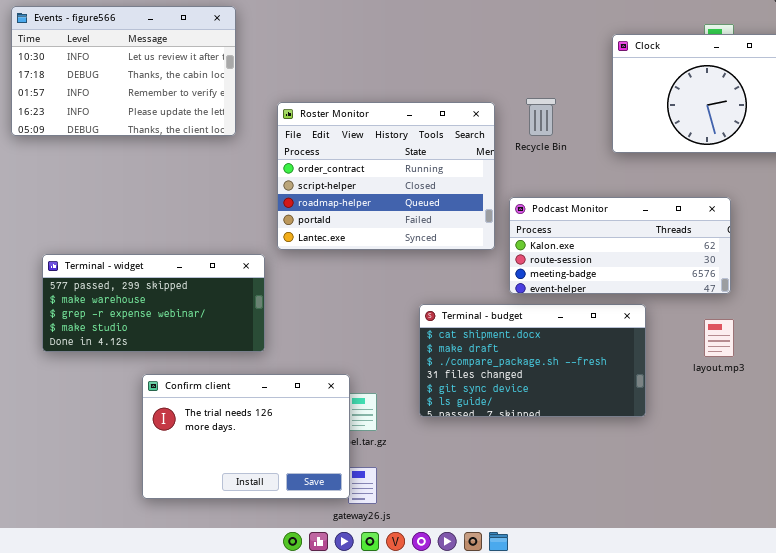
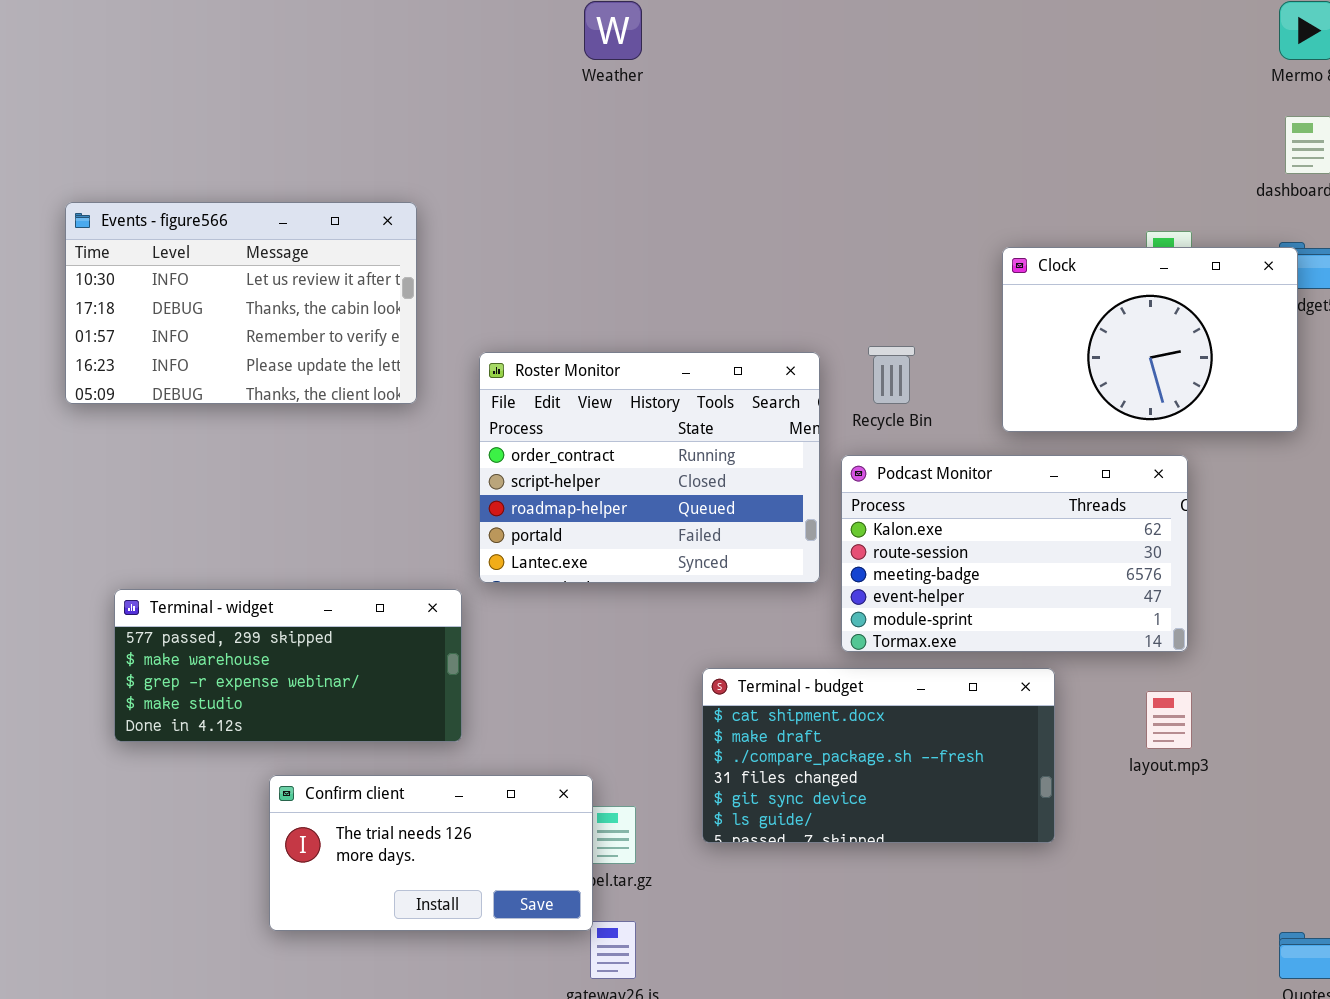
Podcast Monitor: [509,197,731,294] -> [841,455,1188,652], resized
Confirm client: [142,374,350,499] -> [269,775,593,931], resized

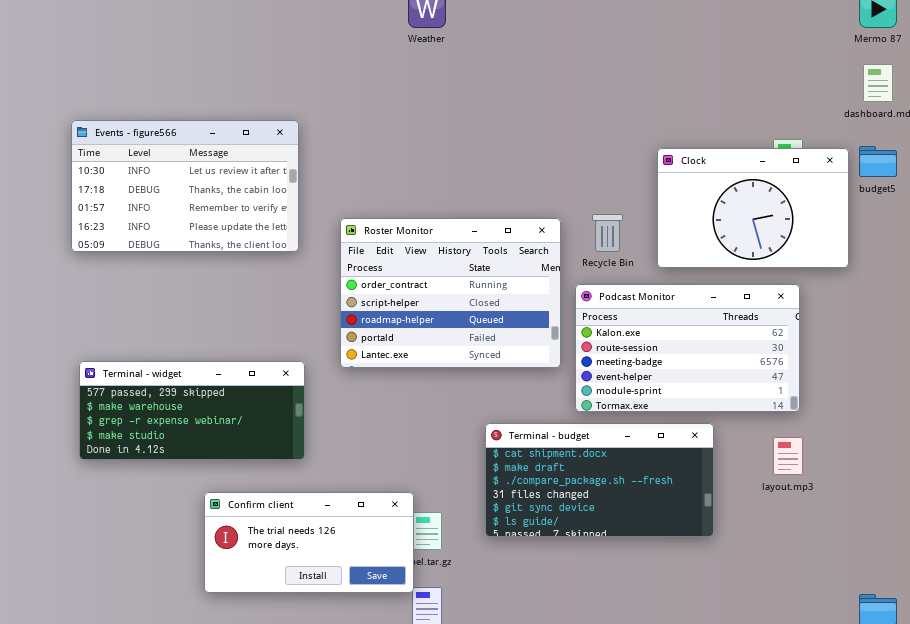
Clock: [1002,247,1298,432] -> [657,148,849,268], moved
Terminal - widget: [114,589,462,742] -> [79,361,305,460], moved

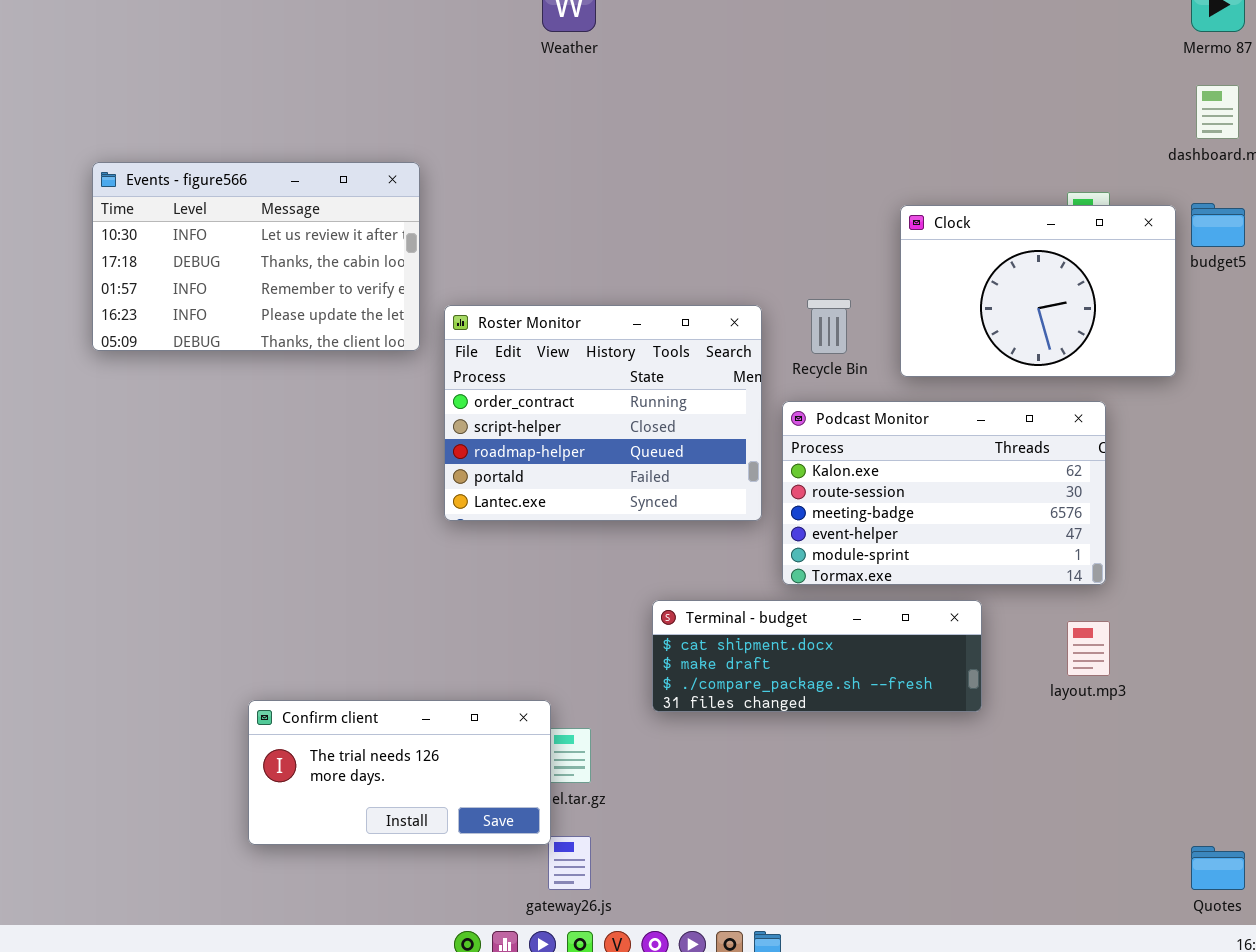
Events - figure566: [71,120,299,252] -> [92,162,420,351], moved
Terminal - widget: [79,361,305,460] -> none, closed
Terminal - budget: [485,423,714,537] -> [652,600,982,712], resized

